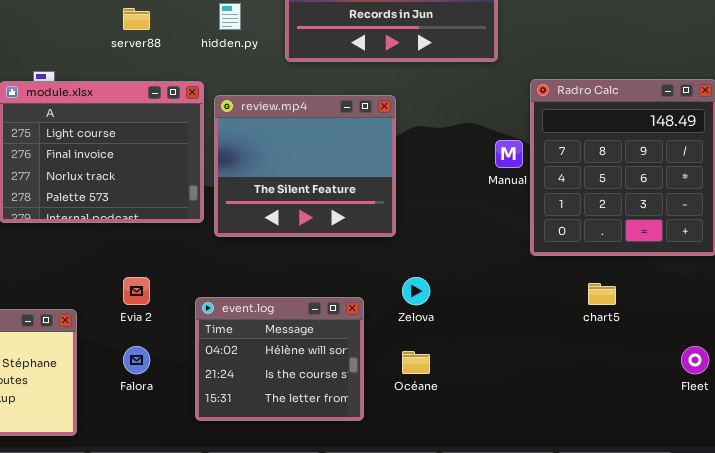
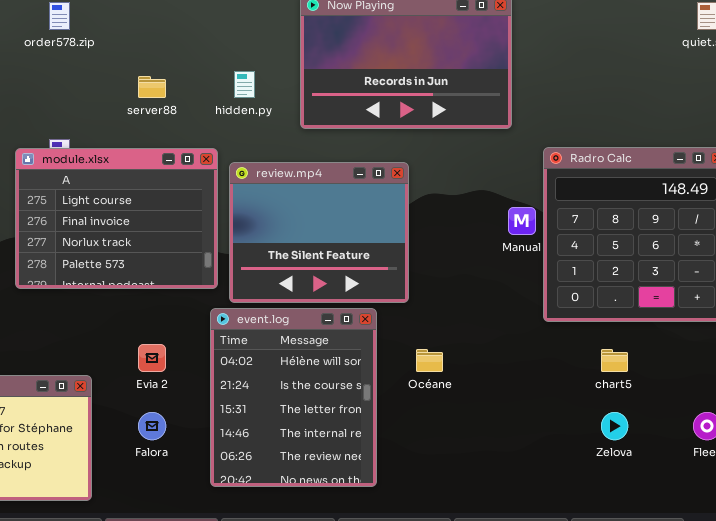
Zelova: [402,277,430,305] -> [601,412,628,440], moved
event.log: [195,297,364,421] -> [210,308,377,487], resized
Océane: [402,351,430,374] -> [416,349,443,372], moved

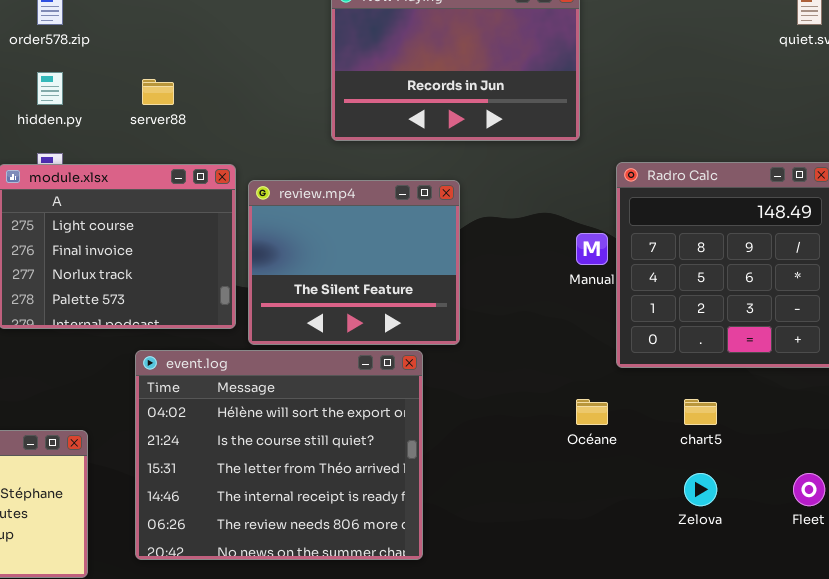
hidden.py: [234,71,255,98] -> [37,72,63,105], moved
event.log: [210,308,377,487] -> [135,350,423,560], resized
Océane: [416,349,443,372] -> [576,399,608,425], moved

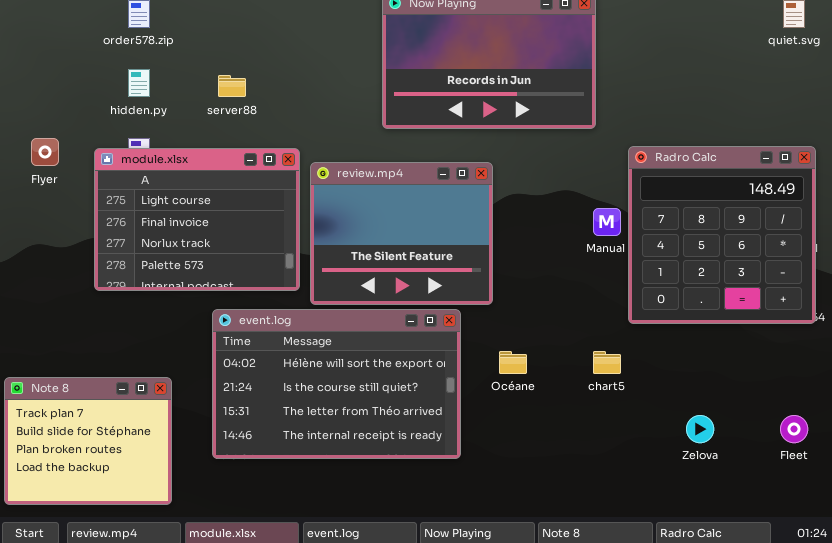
event.log: [135,350,423,560] -> [212,309,461,459], resized
Océane: [576,399,608,425] -> [499,351,527,374], moved
chart5: [684,399,717,425] -> [593,351,621,374], moved

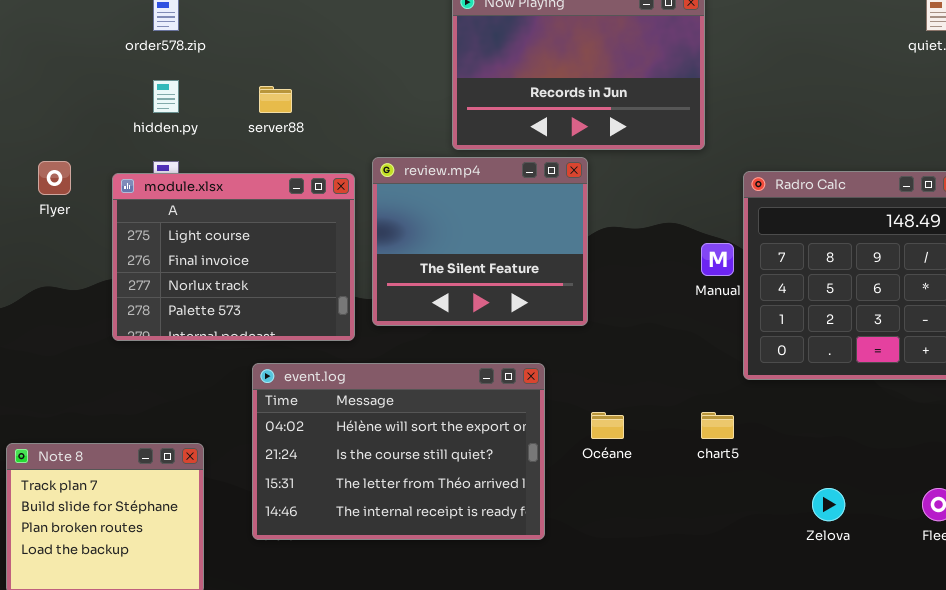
review.mp4: [310,162,493,305] -> [372,157,588,326], moved

